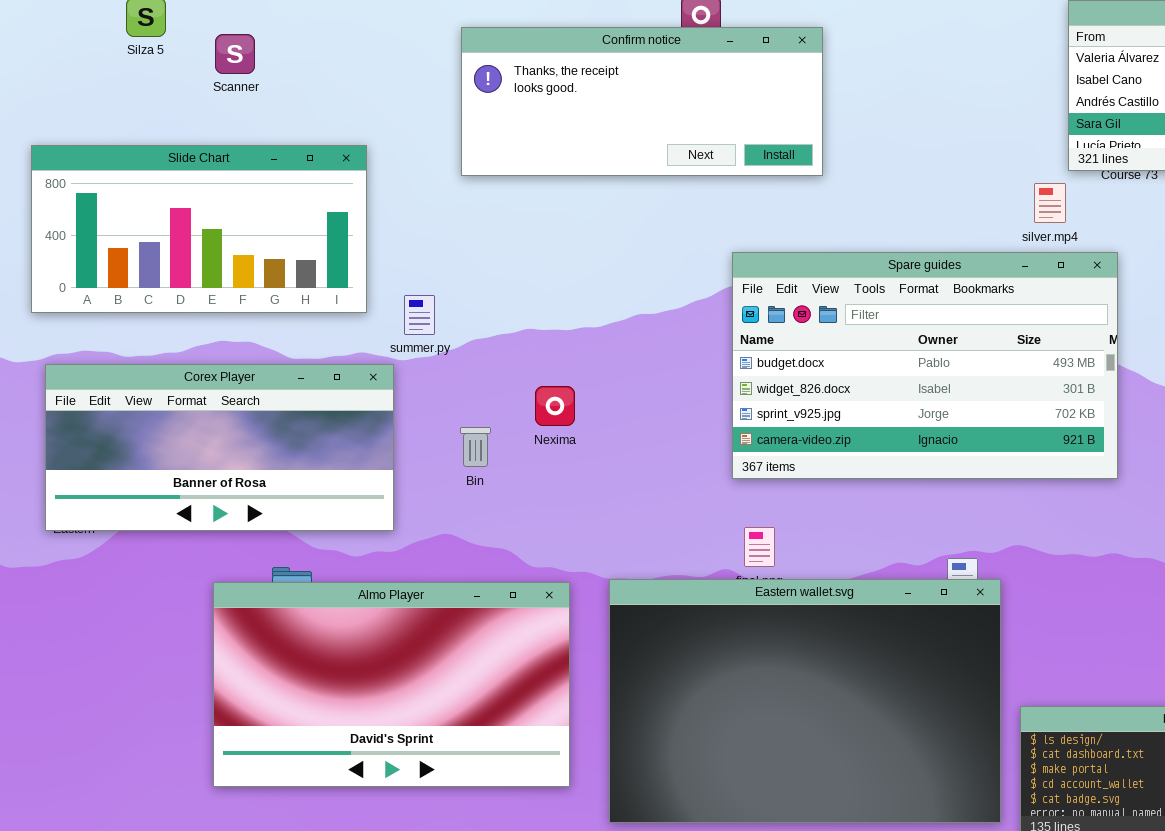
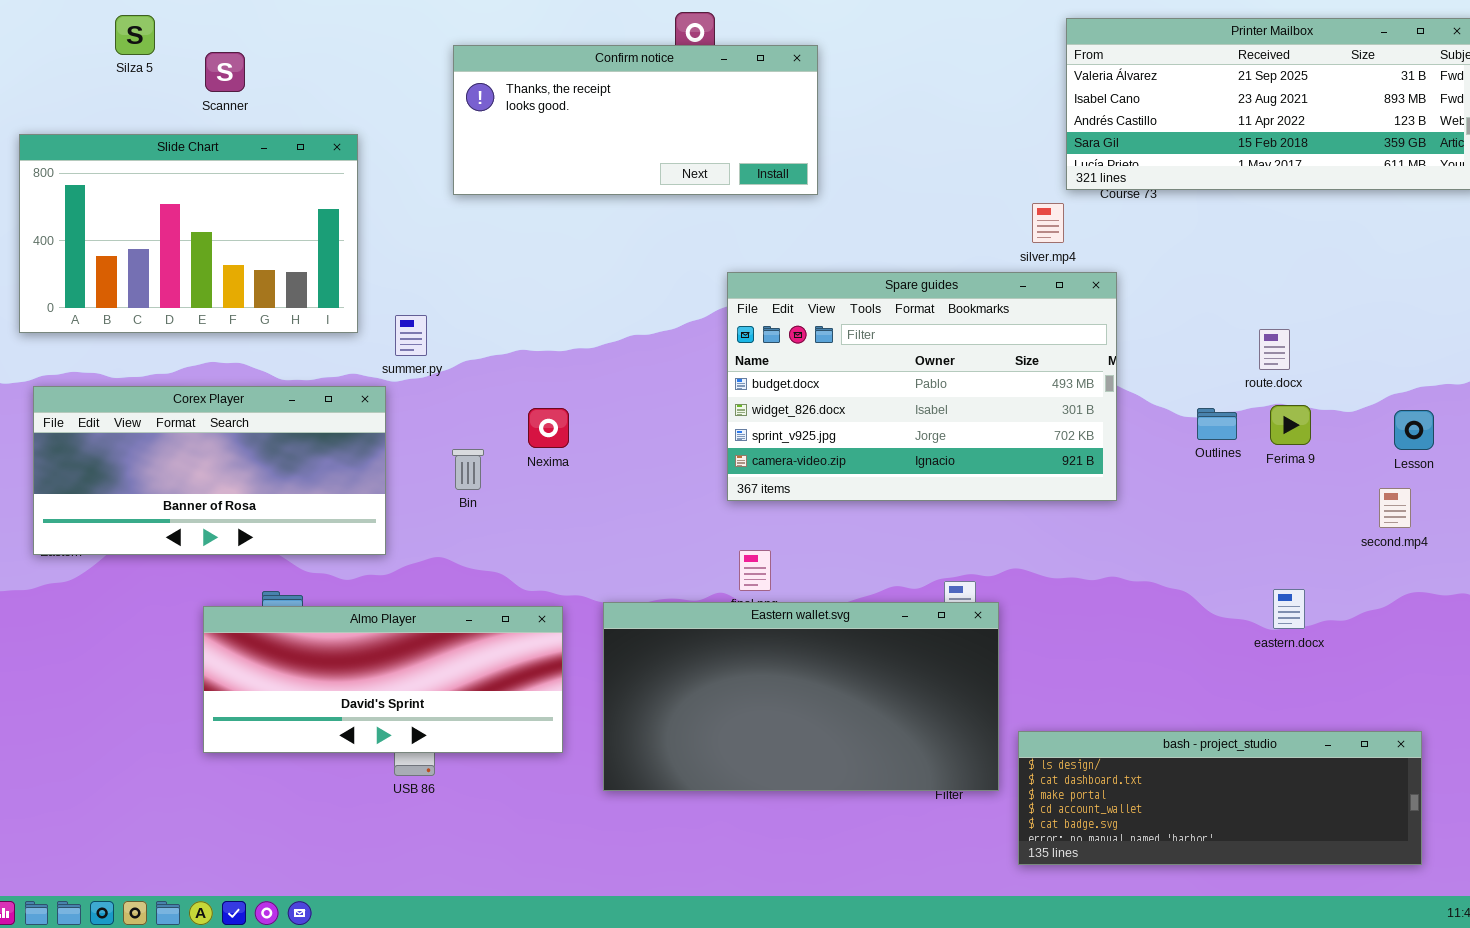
Slide Chart: [31,145,367,313] -> [19,134,358,333], resized
Eastern wallet.svg: [609,579,1001,823] -> [603,602,999,791], resized
Almo Player: [213,582,570,787] -> [203,606,563,753], resized

